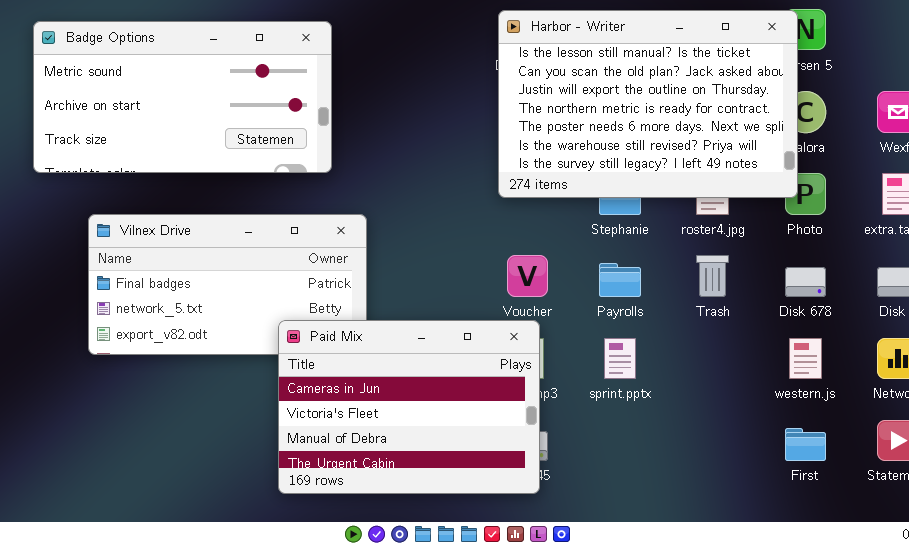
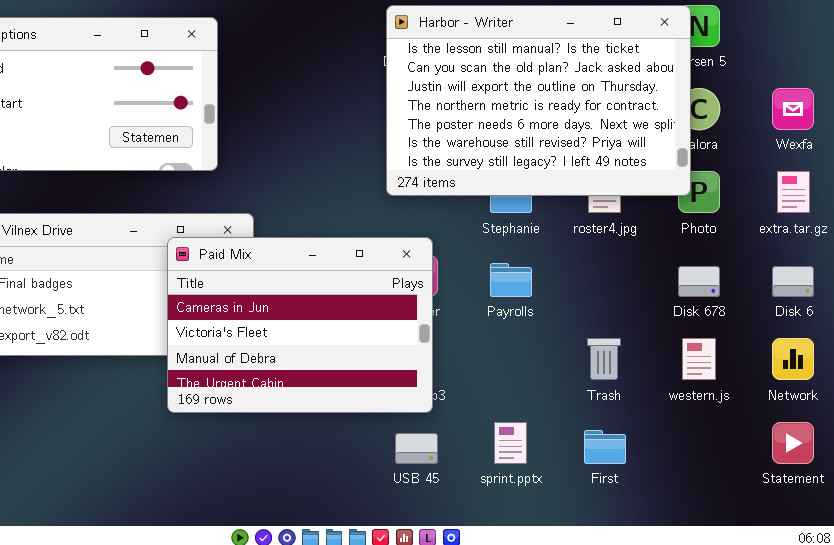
Trash: [696,255,729,297] -> [587,338,621,380], moved
Paid Mix: [278,320,540,494] -> [167,237,433,413], moved
sprint.pptx: [604,338,636,379] -> [494,422,527,464], moved
First: [785,428,826,461] -> [584,430,626,464], moved

